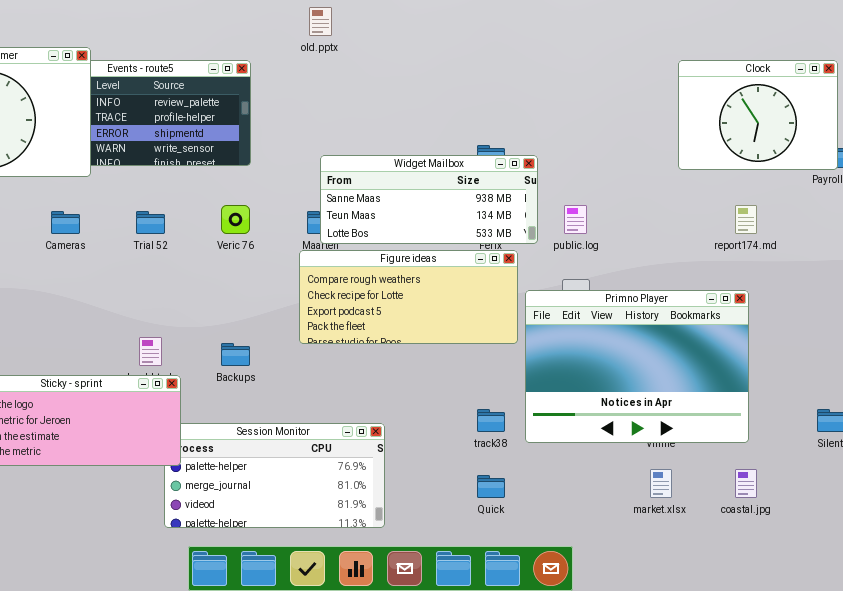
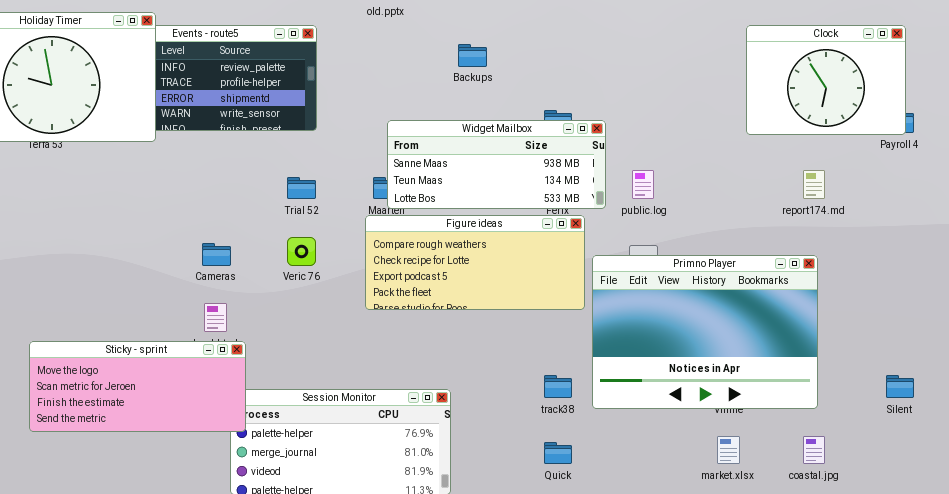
Veric 76: [221,205,250,234] -> [287,237,316,266], moved
Cameras: [51,211,80,234] -> [202,243,231,266], moved
Trial 52: [136,211,165,234] -> [287,177,316,199], moved
Backups: [221,343,250,366] -> [458,44,487,67], moved

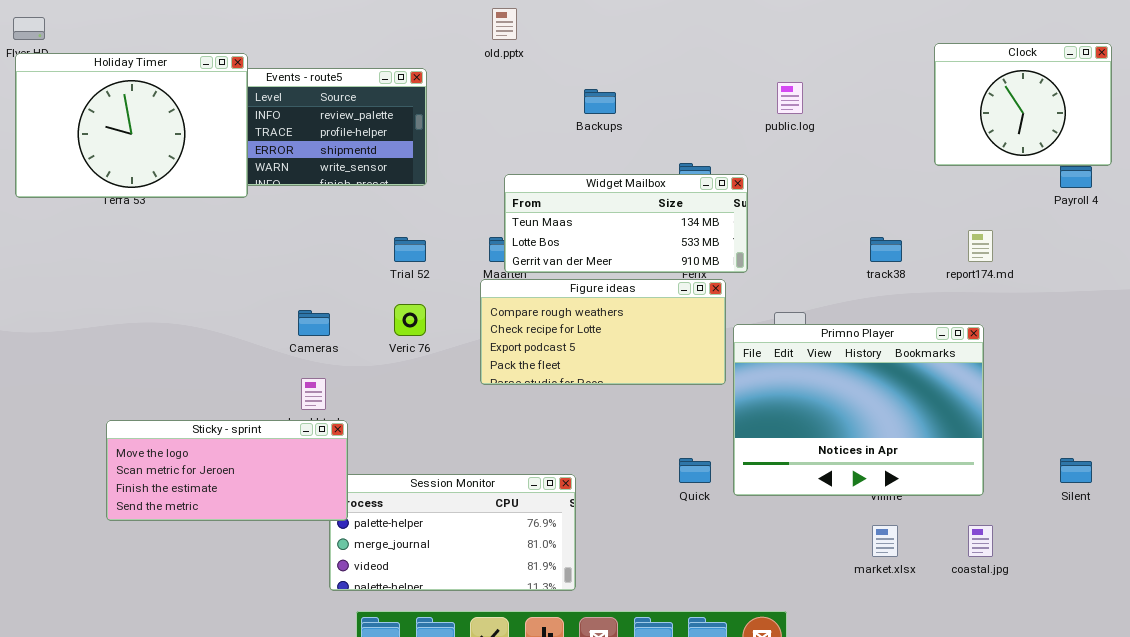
Clock: [746,25,906,135] -> [934,43,1112,166], moved
Widget Mailbox: [387,120,606,209] -> [504,174,748,273], scrolled down 1 row
public.log: [632,170,654,199] -> [777,82,803,114], moved
track38: [544,375,572,398] -> [870,237,902,262], moved
Quick: [544,442,572,464] -> [679,458,711,483], moved

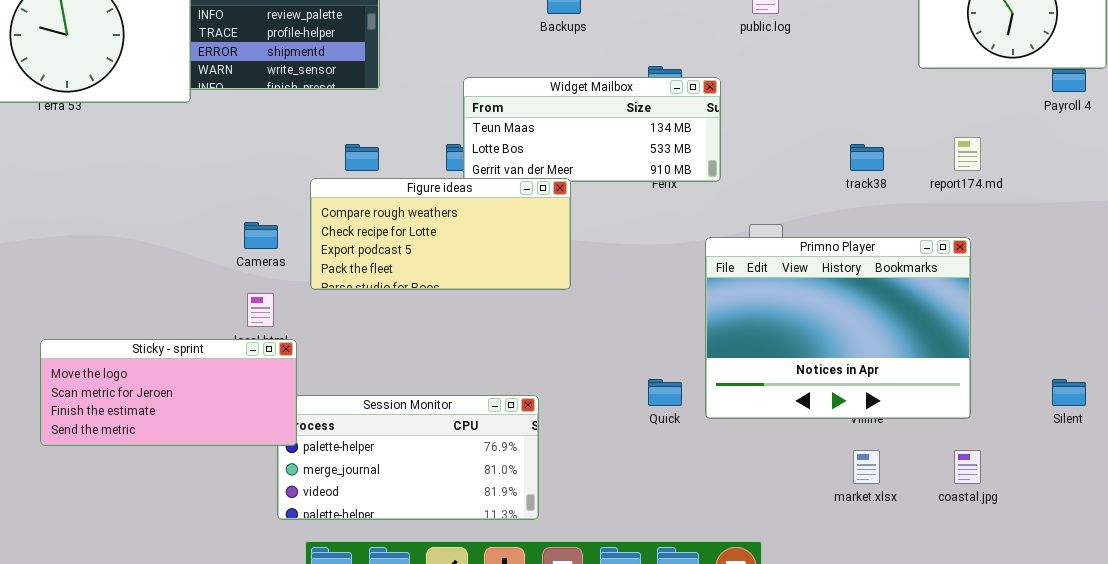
Figure ideas: [480,279,726,385] -> [310,178,571,290], moved

